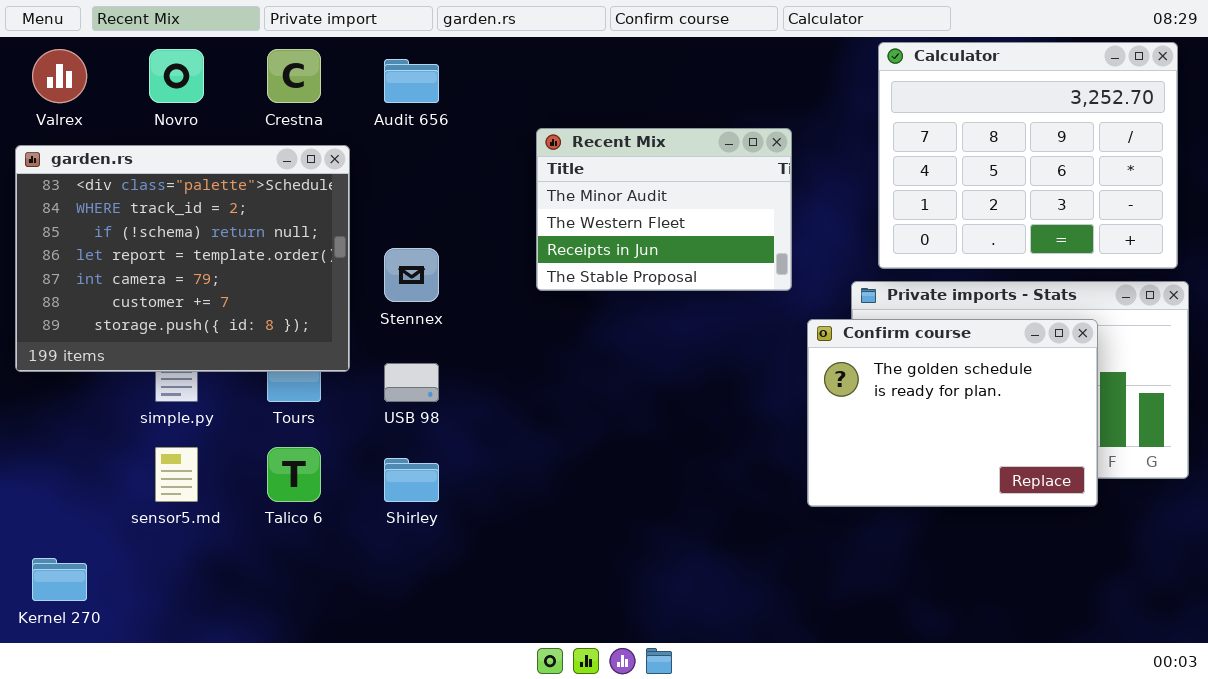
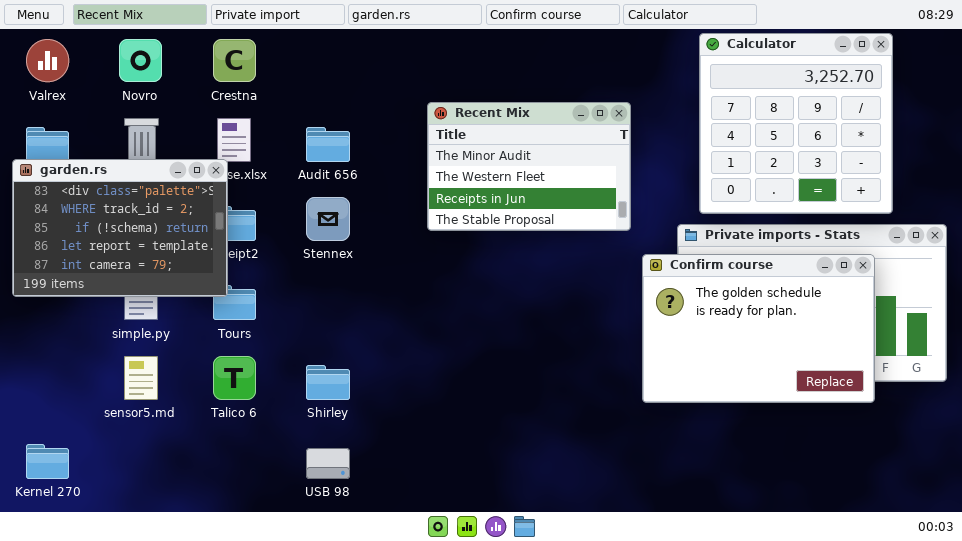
Calculator: [878,42,1178,269] -> [699,33,893,214], resized
Audit 656: [384,59,439,103] -> [306,127,350,162], moved
garden.rs: [15,145,350,372] -> [12,159,228,297], resized
USB 98: [384,363,439,402] -> [306,448,350,479], moved

